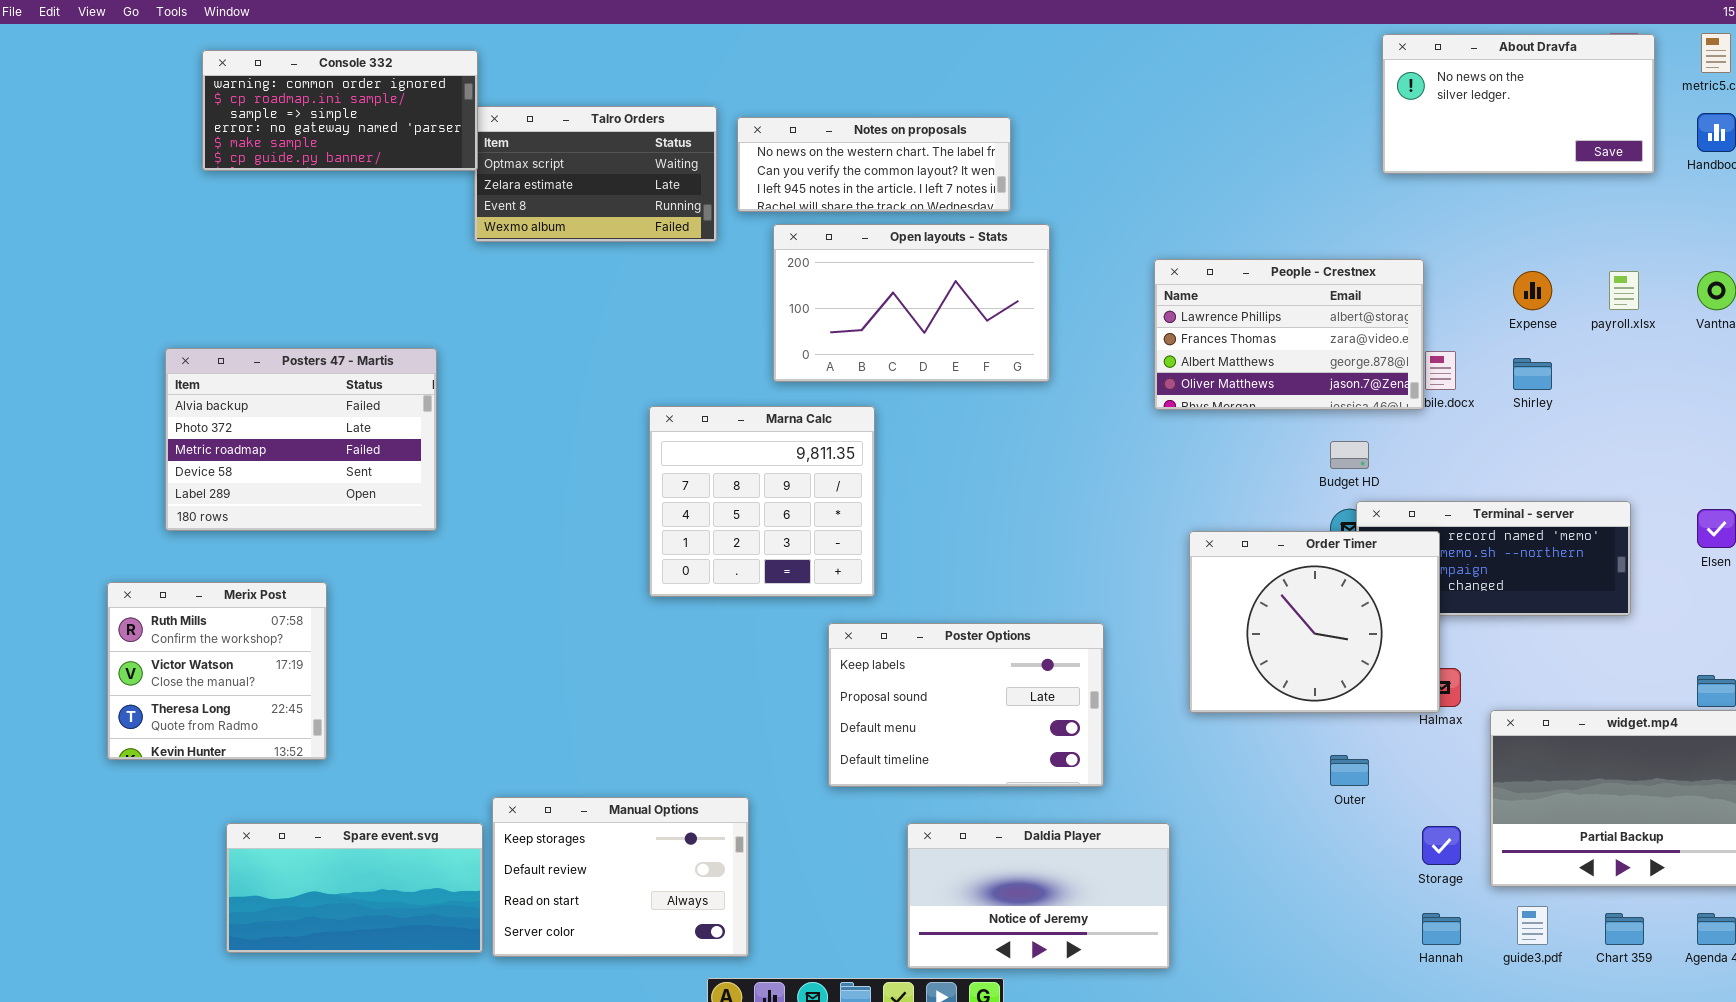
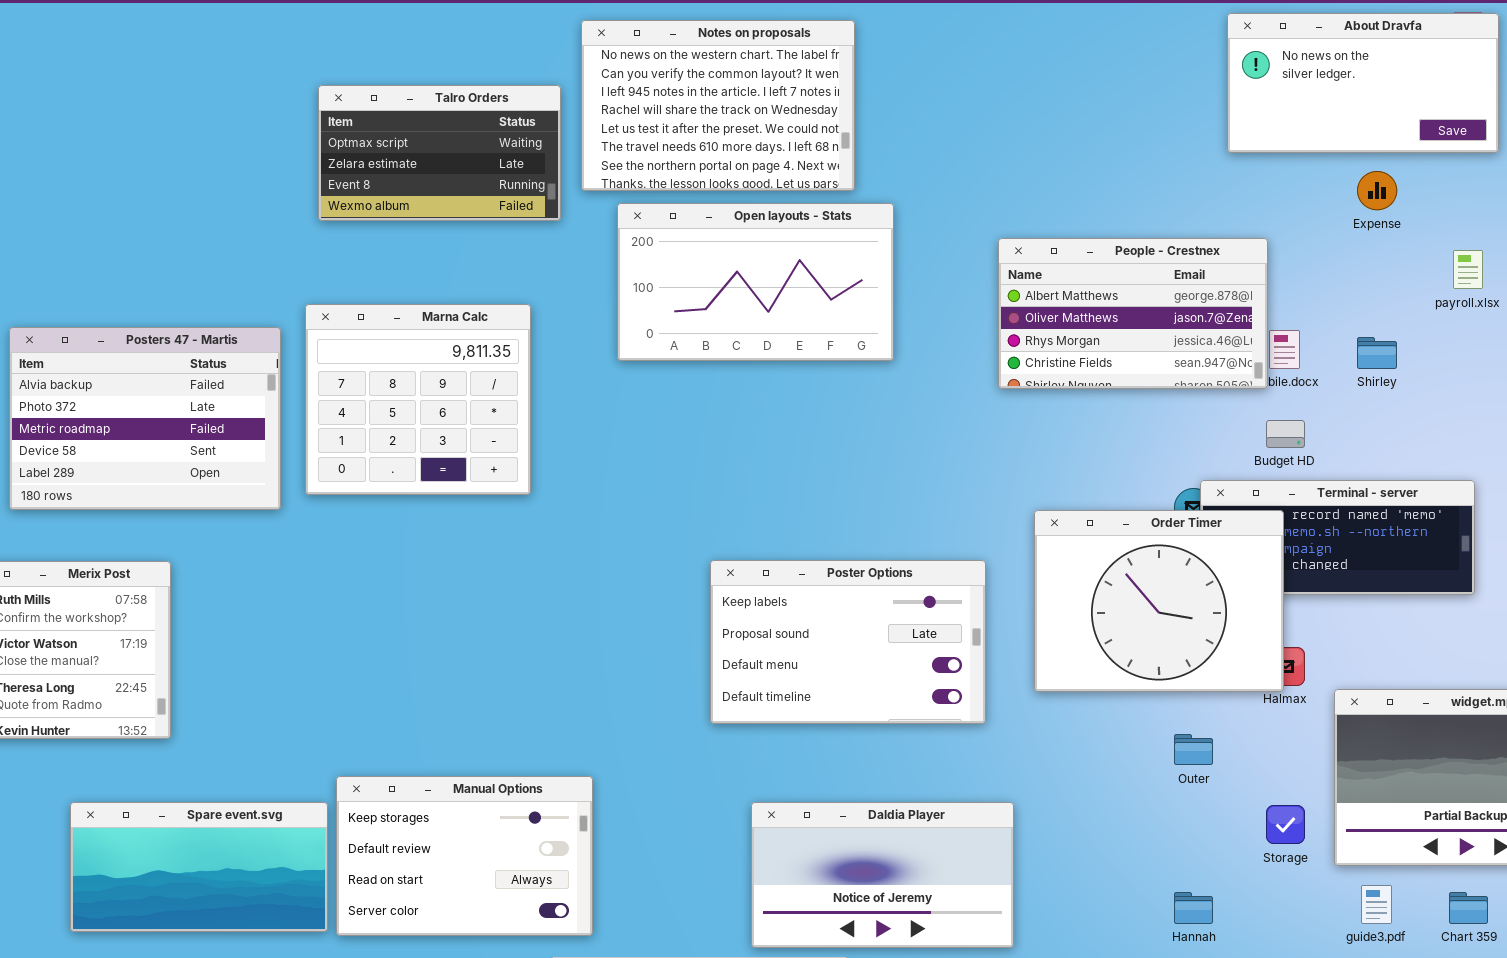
Console 332: [202,50,478,171] -> none, closed
Notes on proposals: [737,117,1011,212] -> [581,20,855,191], resized
People - Crestnex: [1154,259,1424,410] -> [998,238,1268,389], scrolled down 2 rows
Expense: [1513,271,1552,310] -> [1357,171,1397,210], moved
Marna Calc: [649,406,875,597] -> [305,304,531,495], moved
Budget HD: [1330,441,1369,469] -> [1266,420,1305,448], moved
Poster Options: [828,623,1104,787] -> [710,560,986,724], moved
Hannah: [1422,913,1461,945] -> [1174,892,1213,924], moved

